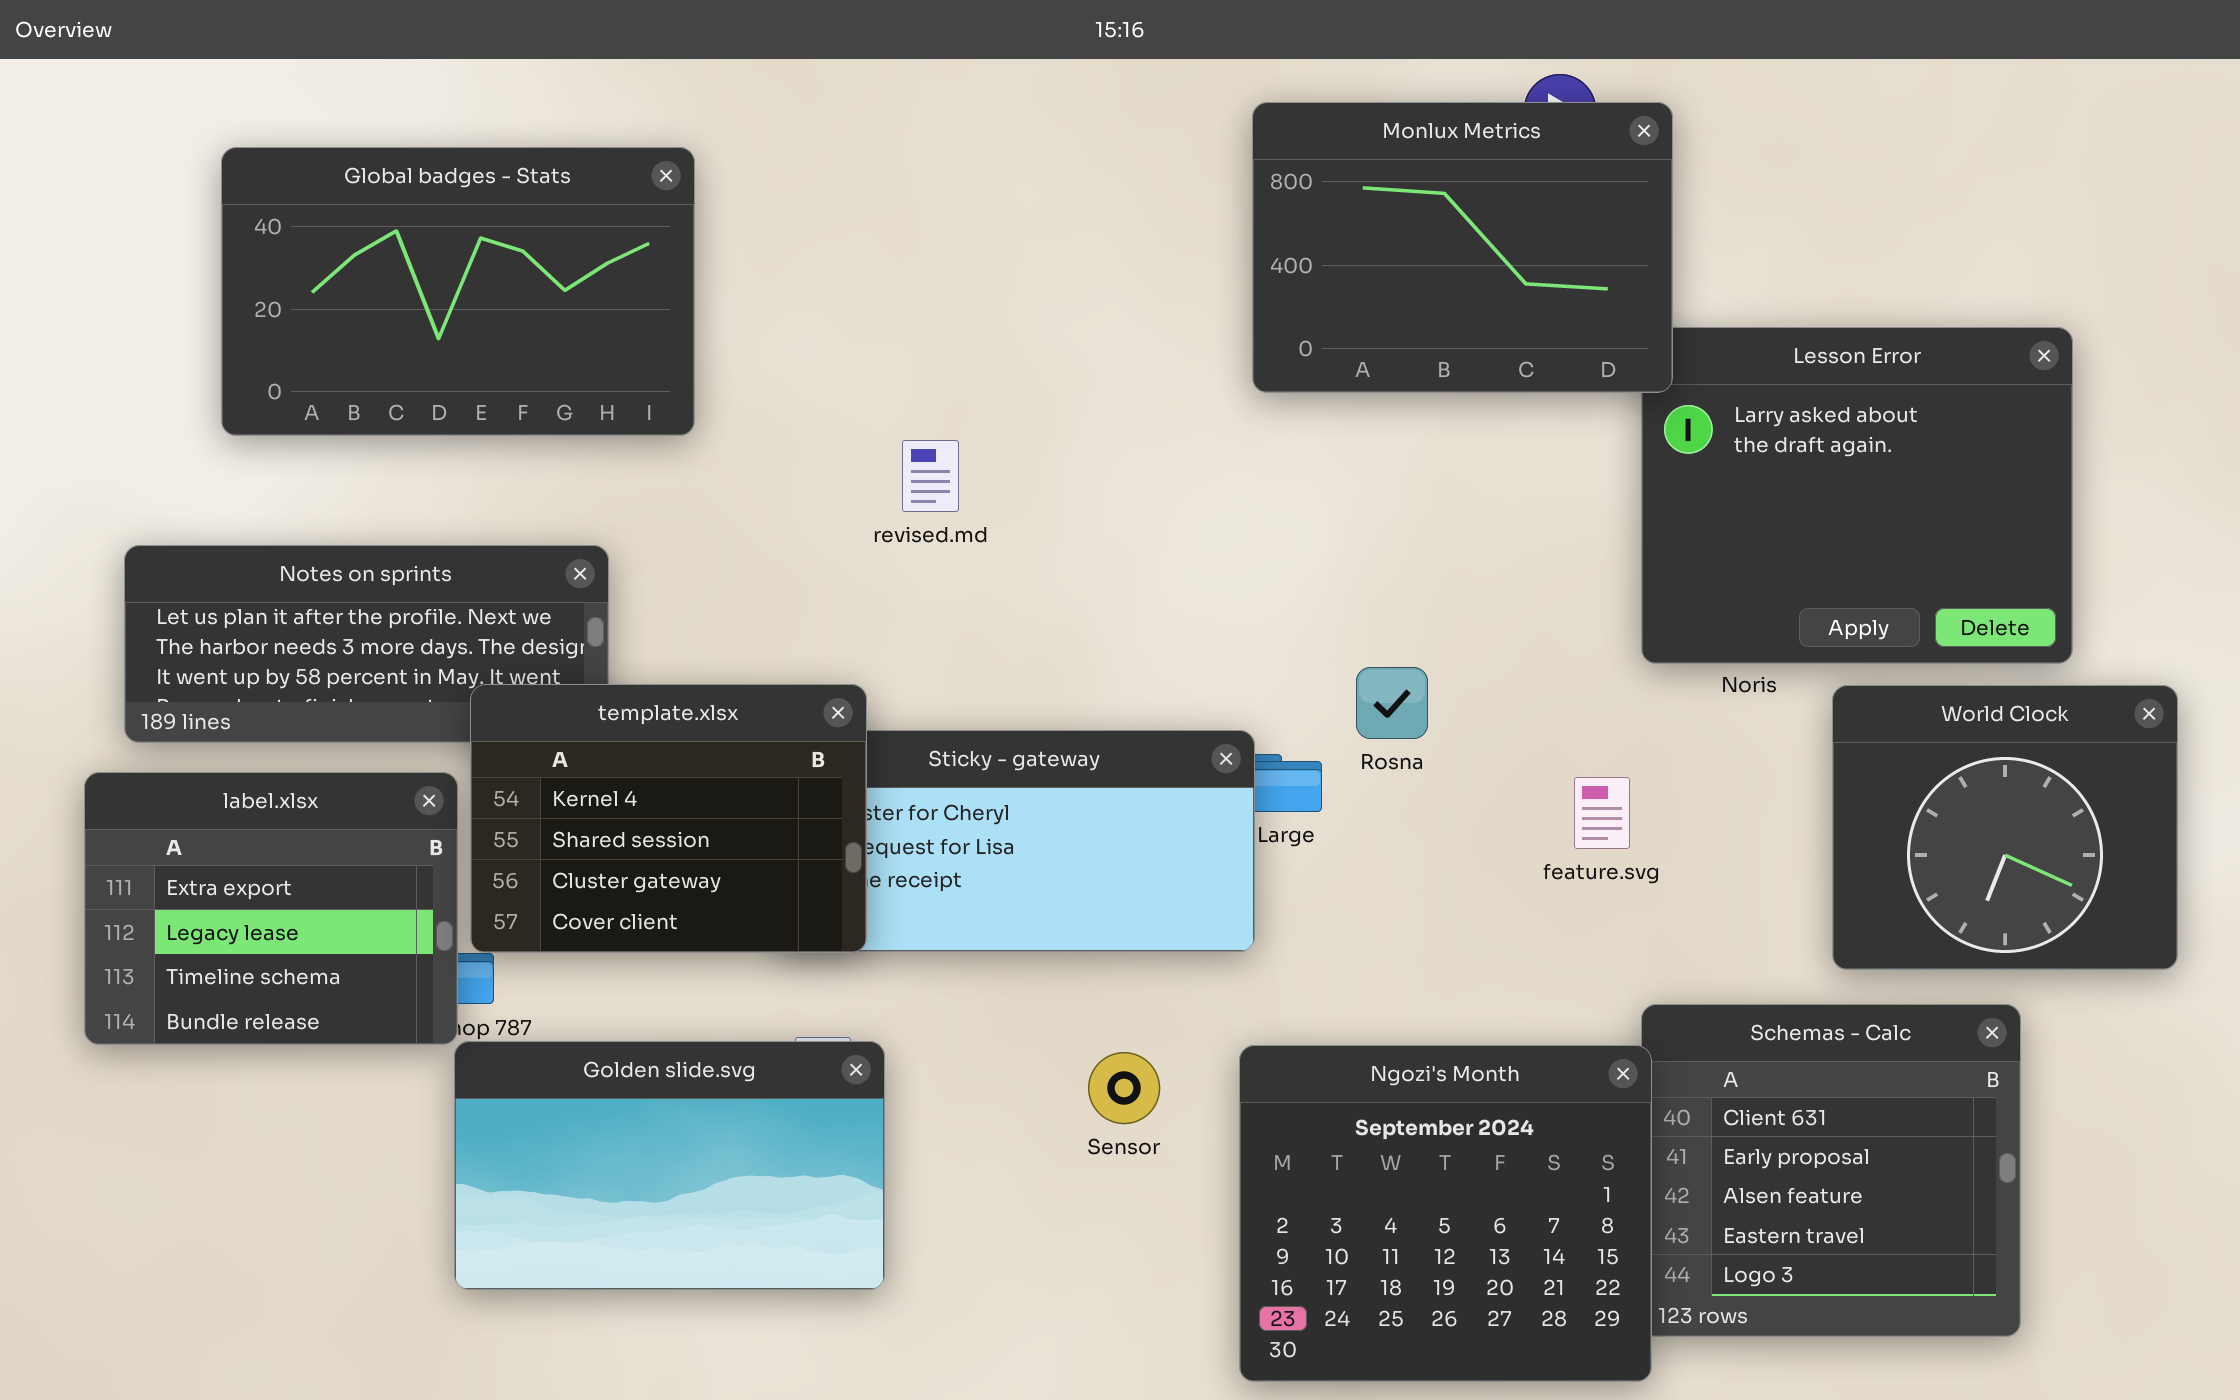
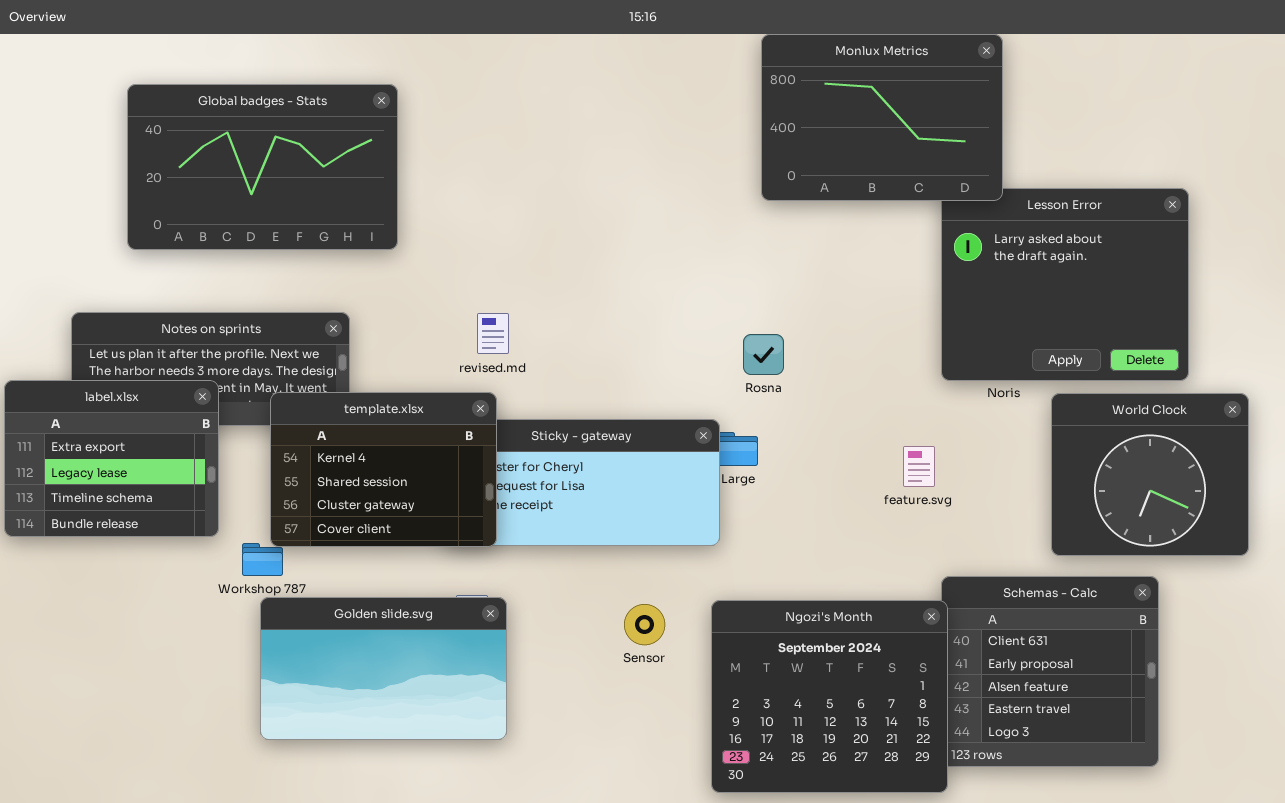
Monlux Metrics: [1252,102,1673,393] -> [761,34,1003,201], moved
revised.md: [902,440,959,512] -> [477,313,509,354], moved
Rosna: [1356,667,1428,739] -> [743,334,784,375], moved
label.xlsx: [84,772,458,1045] -> [4,380,219,537], moved

